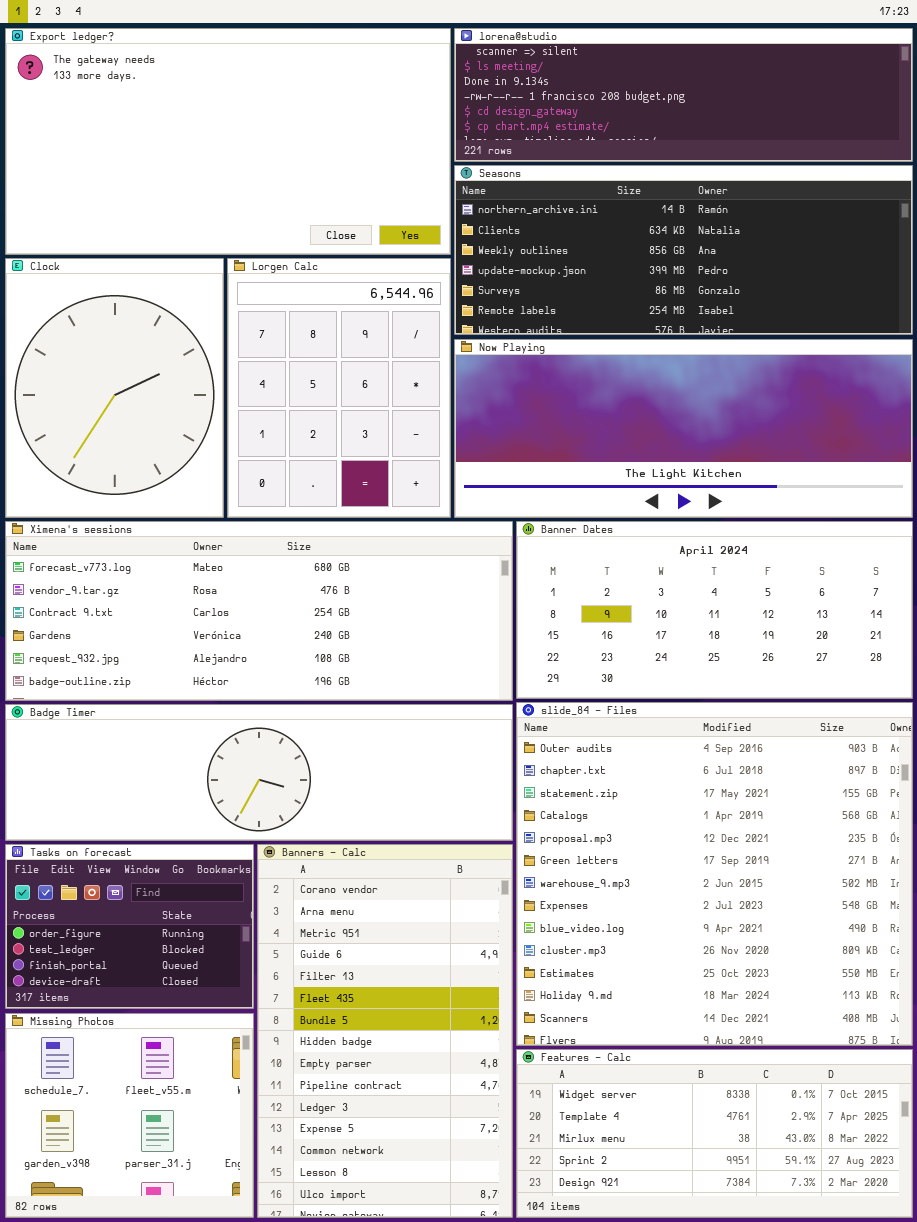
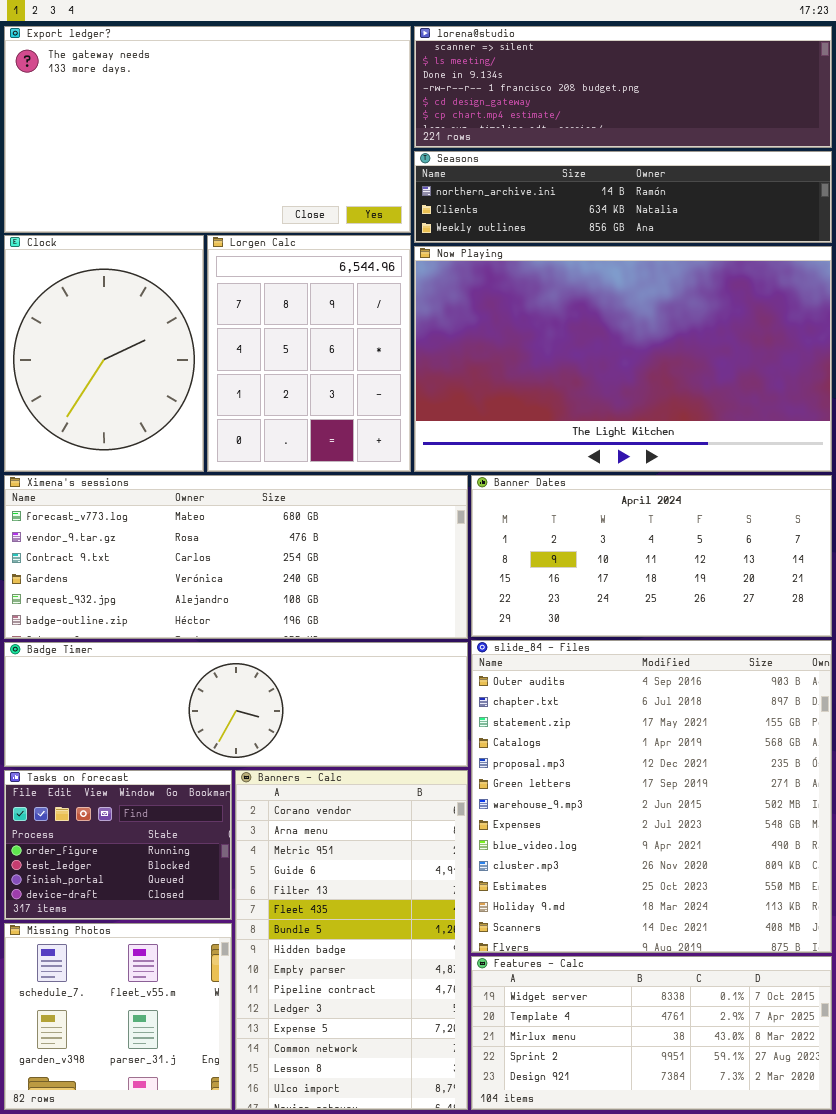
Seasons: [454,165,913,335] -> [414,151,832,243], resized
Now Playing: [454,339,913,518] -> [414,246,832,472], resized

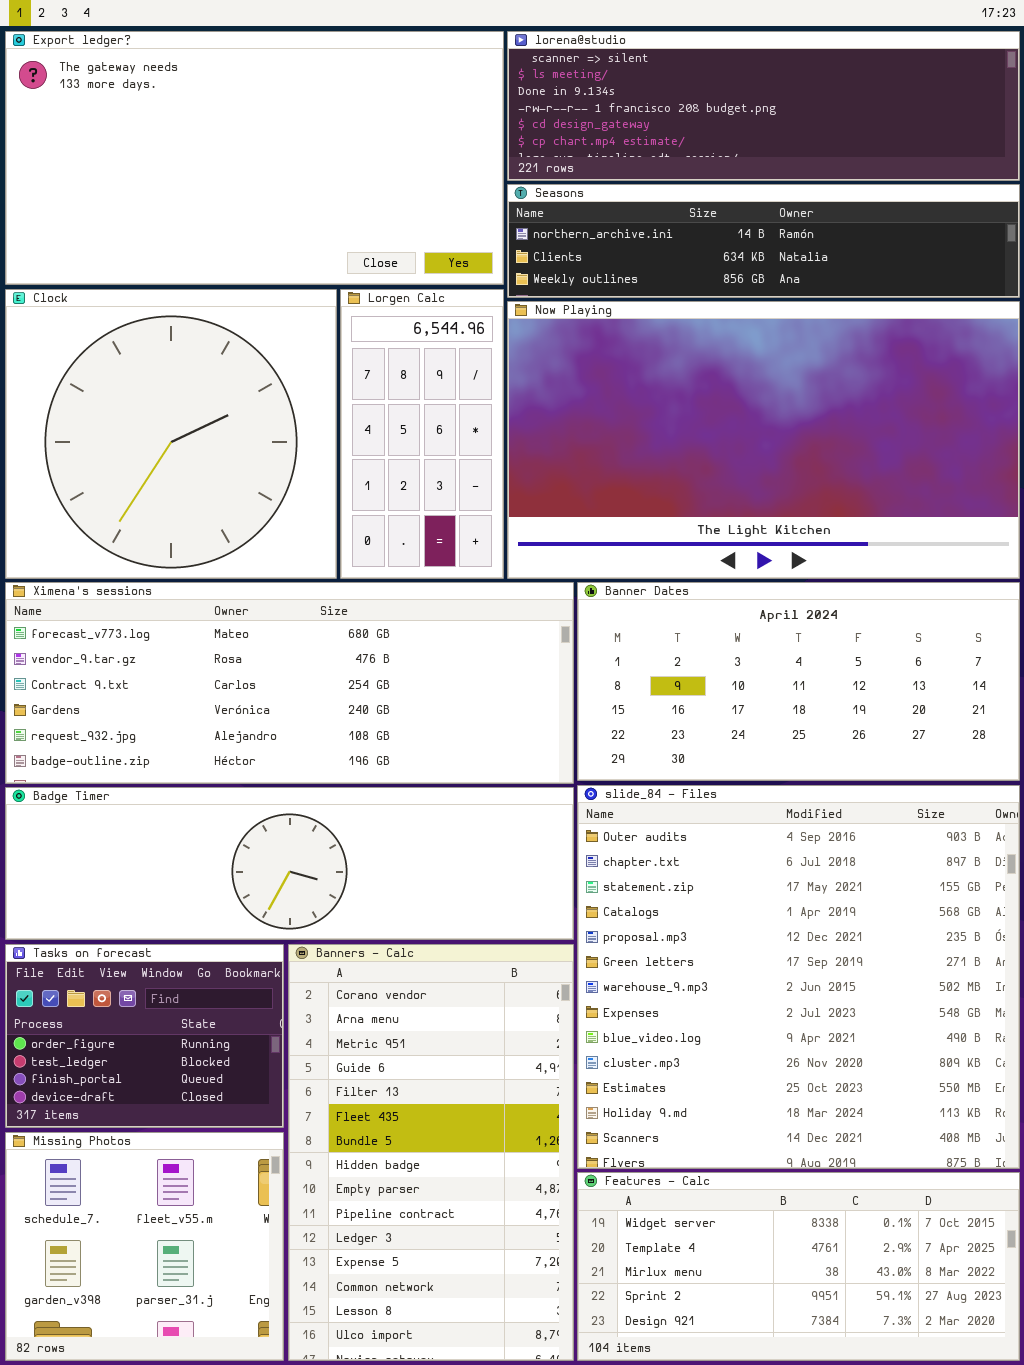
Clock: [4,235,204,472] -> [5,289,337,579], resized
Lorgen Calc: [207,235,411,472] -> [340,289,504,579], resized

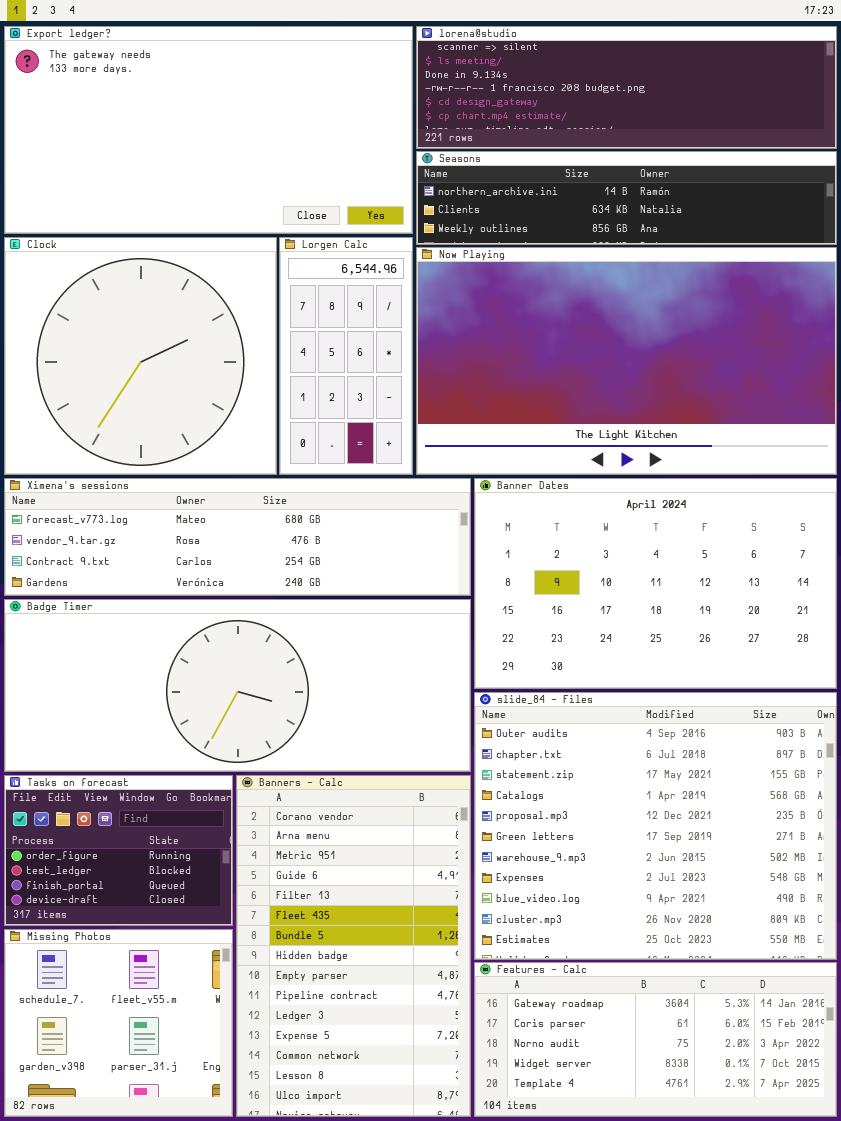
Ximena's sessions: [5,582,574,784] -> [4,478,471,596], resized
Banner Dates: [577,582,1020,781] -> [474,478,837,689], resized
slide_84 - Files: [577,785,1020,1169] -> [474,692,837,960], resized
Badge Timer: [5,787,574,940] -> [4,599,471,772], resized
Features - Calc: [577,1172,1020,1361] -> [474,962,837,1117], scrolled up 3 rows

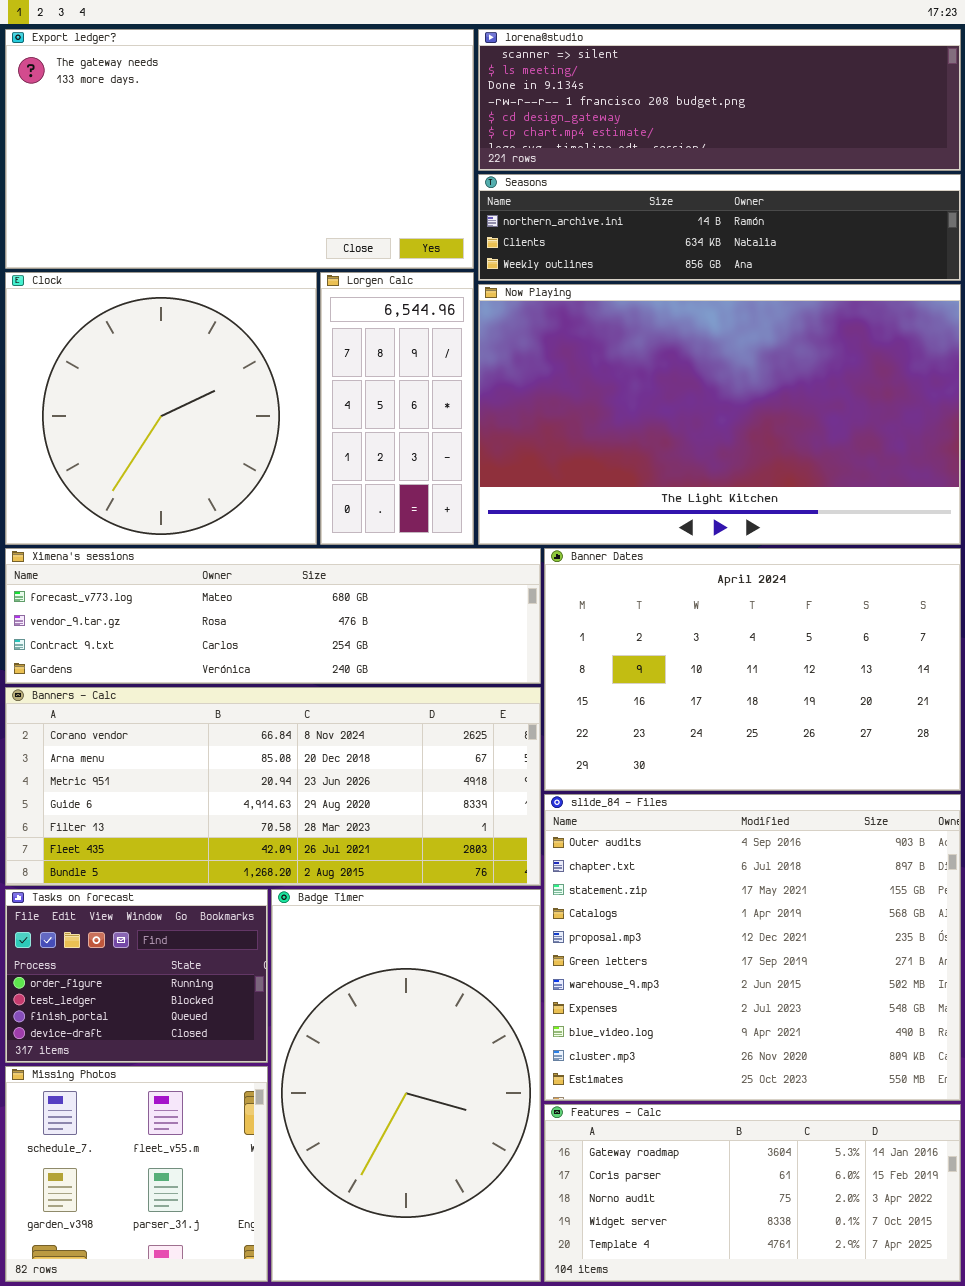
Badge Timer: [4,599,471,772] -> [271,889,541,1282], moved, resized
Banners - Calc: [236,775,471,1117] -> [5,687,541,886], moved, resized

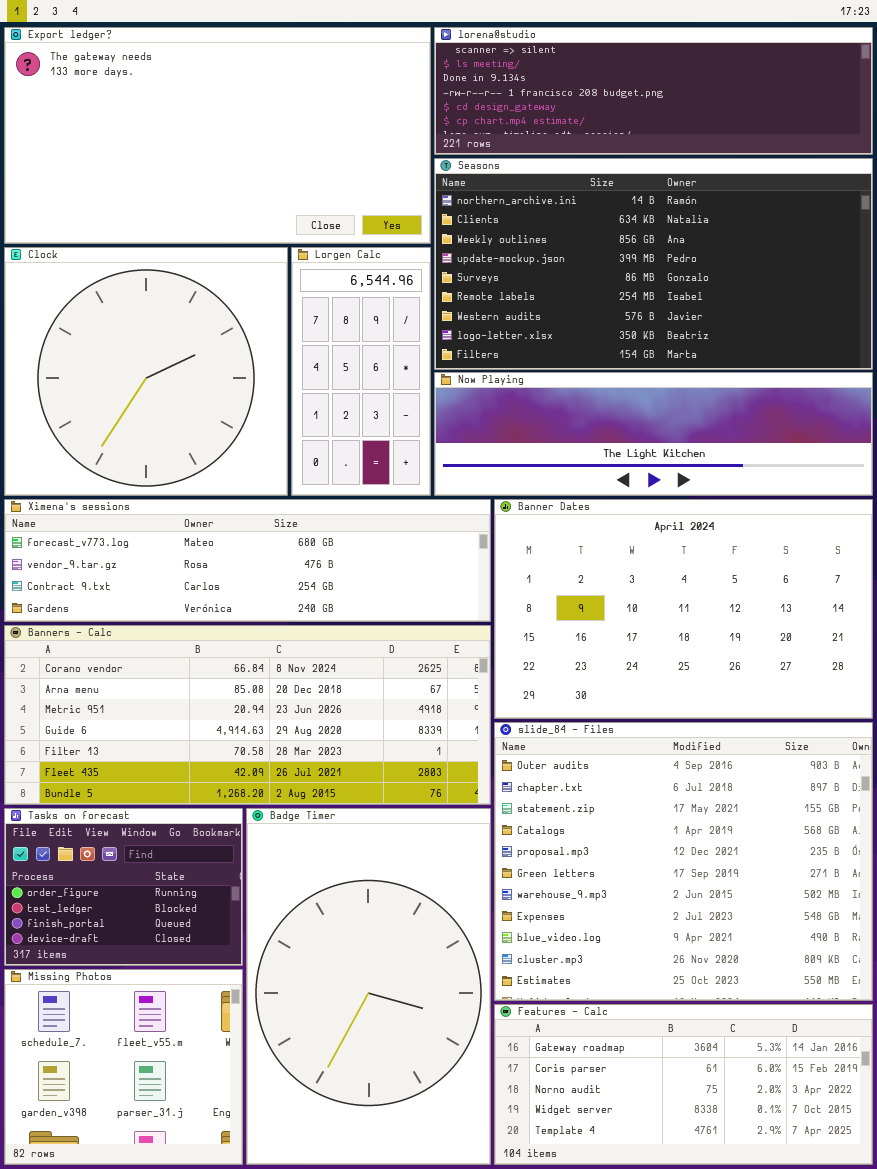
Seasons: [478,174,961,281] -> [434,158,873,370], resized
Now Playing: [478,284,961,545] -> [434,372,873,496], resized

